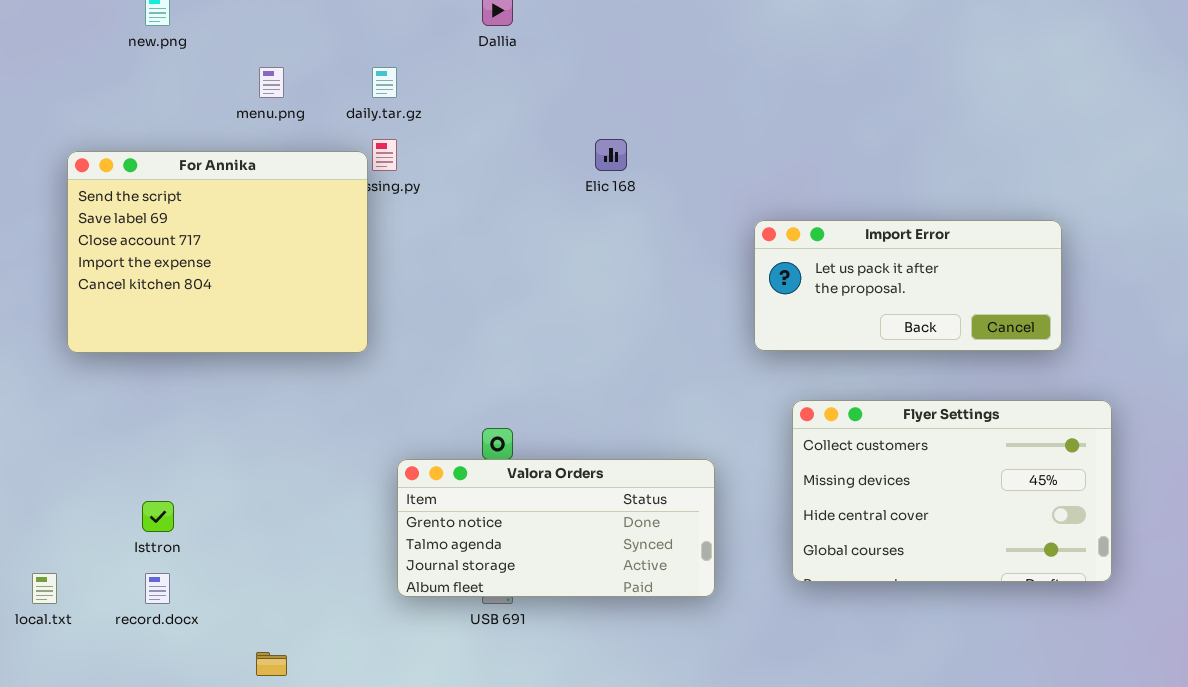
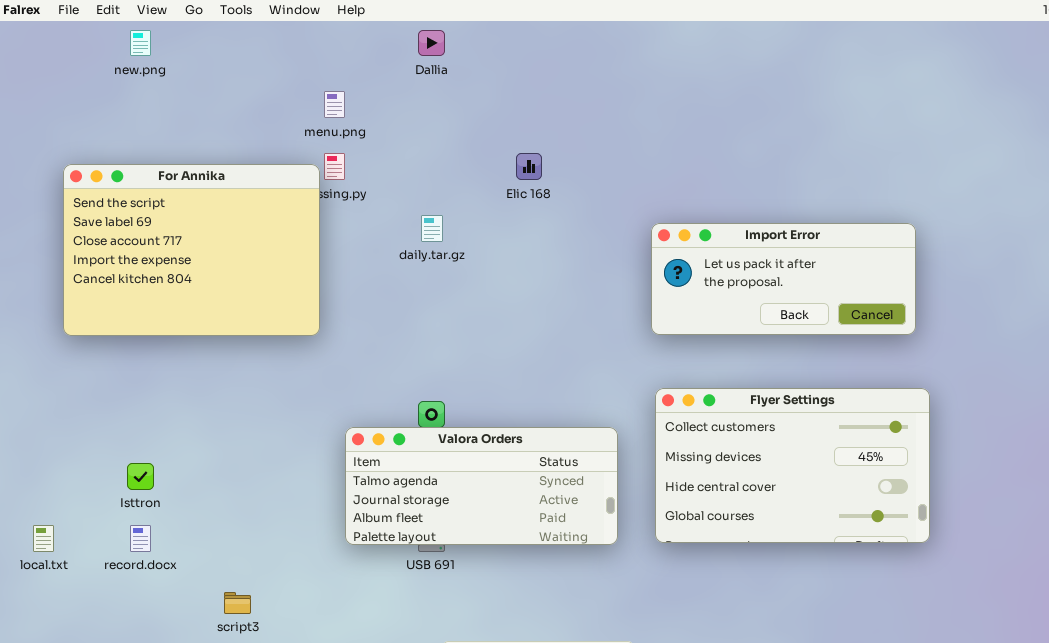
menu.png: [259,67,284,98] -> [324,91,345,118], moved
daily.tar.gz: [372,67,397,98] -> [421,215,443,242], moved
Flyer Settings: [792,400,1112,582] -> [655,388,930,543], moved
Valora Orders: [397,459,715,597] -> [345,427,618,545], scrolled down 1 row

